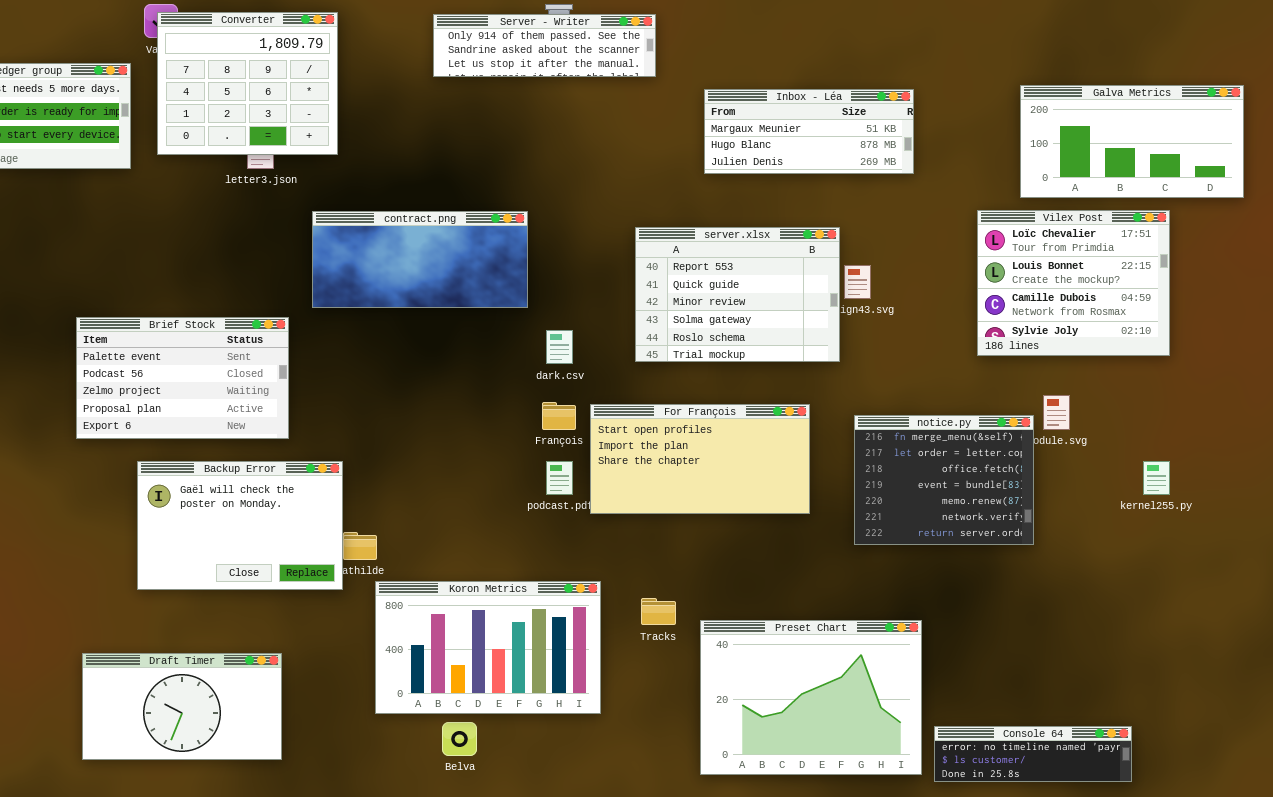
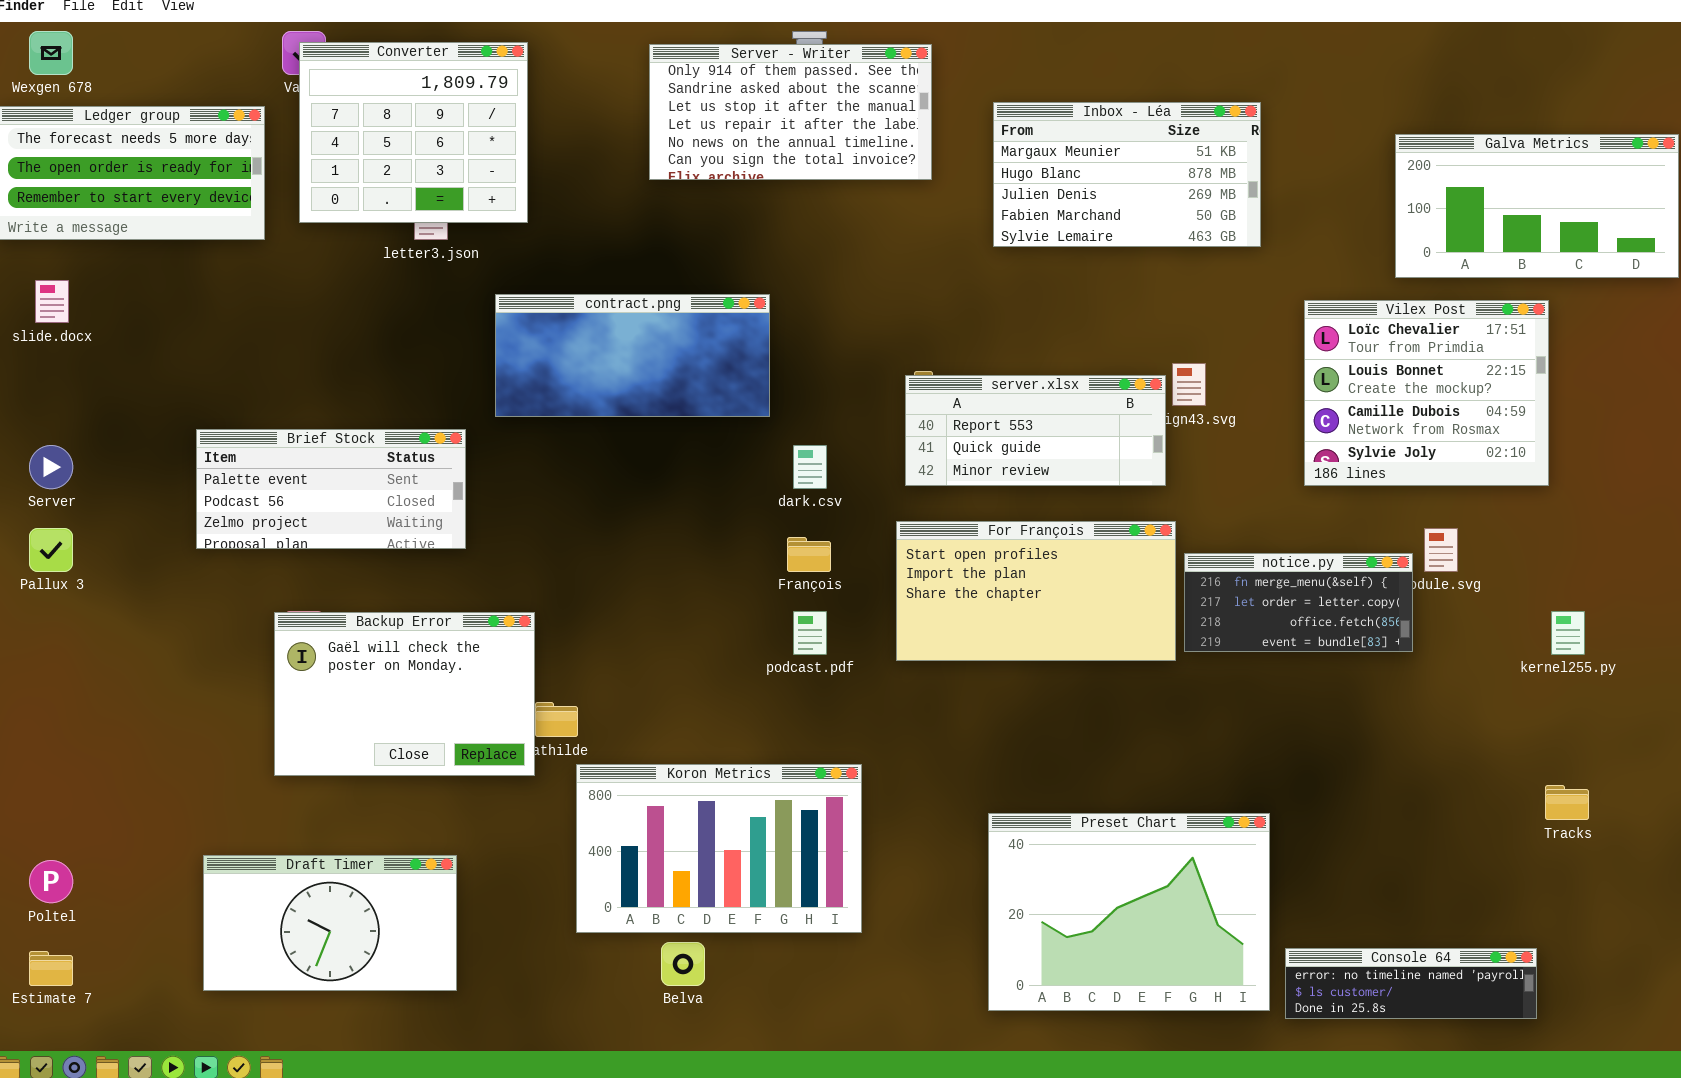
Server - Writer: [433,14,656,77] -> [649,44,932,180], resized
Inbox - Léa: [704,89,914,174] -> [993,102,1261,247], resized
Vilex Post: [977,210,1170,356] -> [1304,300,1549,486], moved
server.xlsx: [635,227,840,362] -> [905,375,1166,486], resized
Brief Stock: [76,317,289,439] -> [196,429,466,549], resized
For François: [590,404,810,514] -> [896,521,1176,661], moved
notice.py: [854,415,1034,545] -> [1184,553,1413,652], resized
Tracks: [641,598,676,625] -> [1545,785,1589,820], moved

